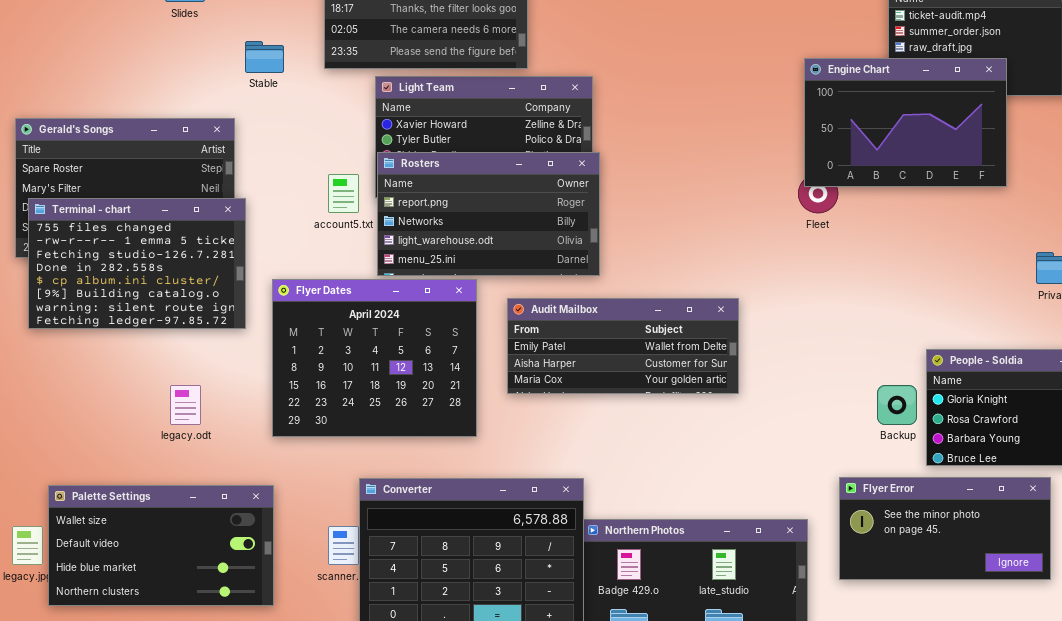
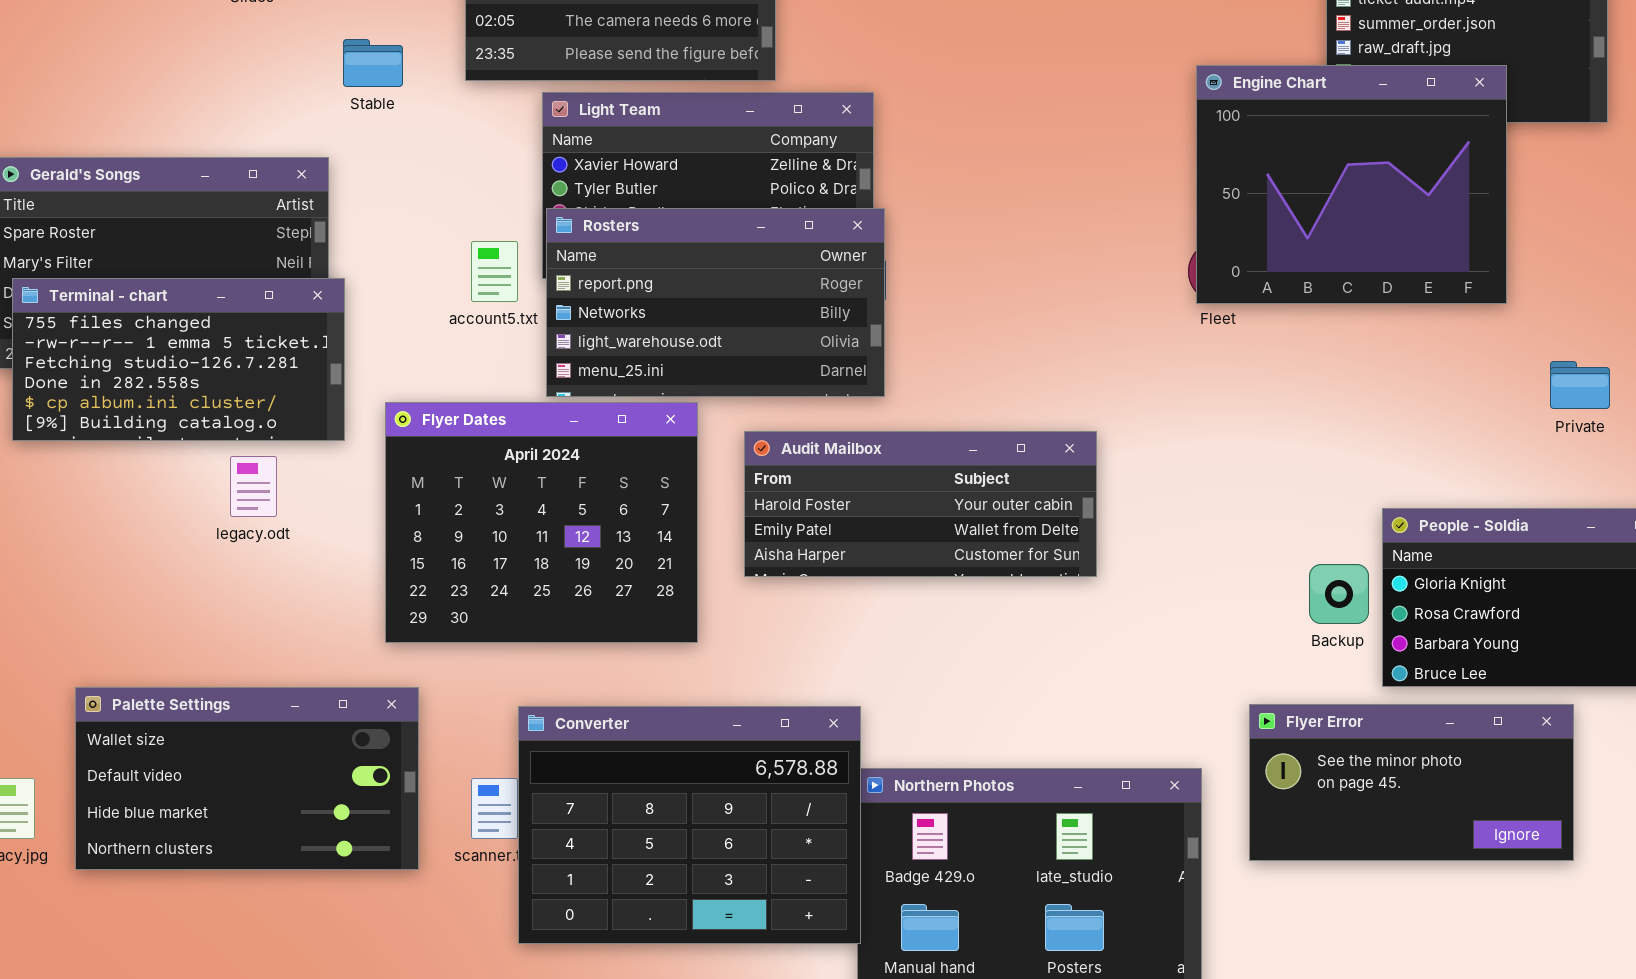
Engine Chart: [804,58,1007,187] -> [1196,65,1507,304], resized
Terminal - chart: [28,198,246,329] -> [12,278,345,441], resized
Audit Mailbox: [507,298,739,394] -> [744,431,1097,577], scrolled up 1 row
legacy.odt: [170,385,201,425] -> [230,456,277,517], moved
Palette Settings: [48,485,274,606] -> [75,687,419,870], moved

